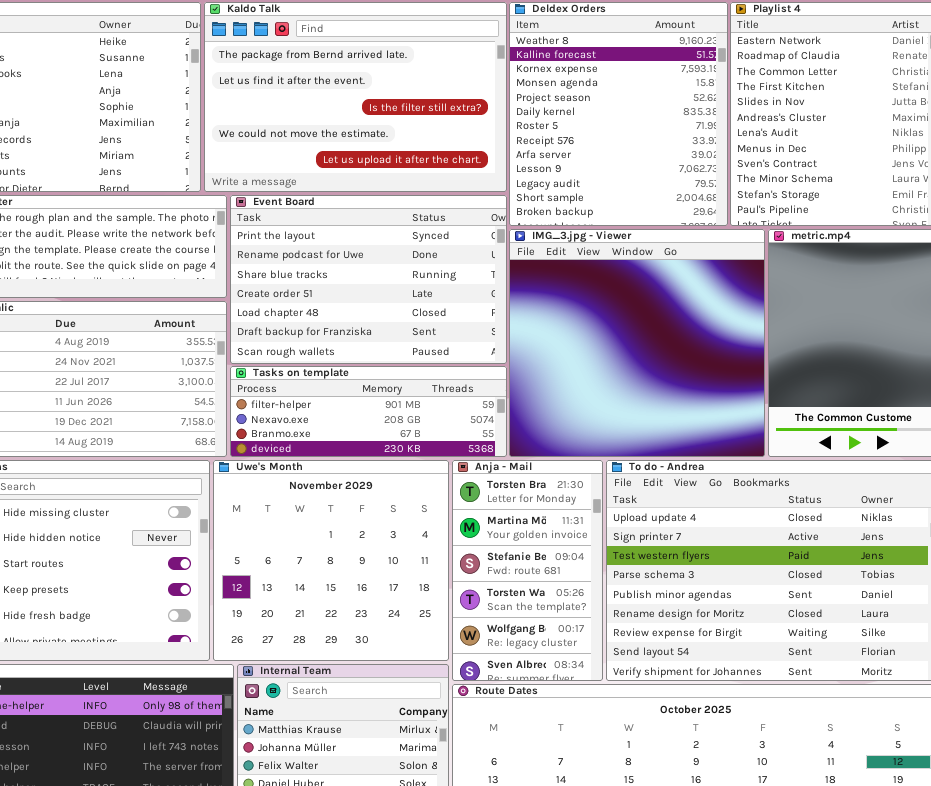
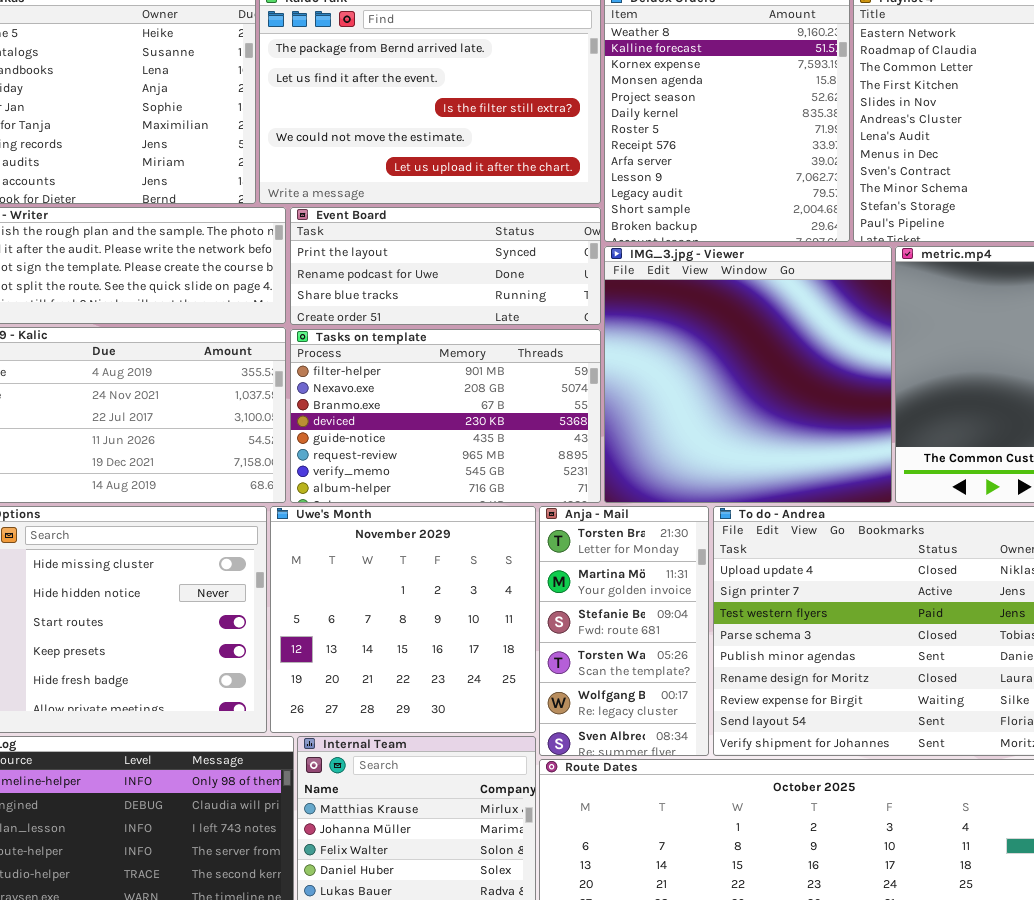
Event Board: [230,195,507,364] -> [290,207,601,325], resized
Tasks on template: [230,366,507,457] -> [290,329,601,503], resized

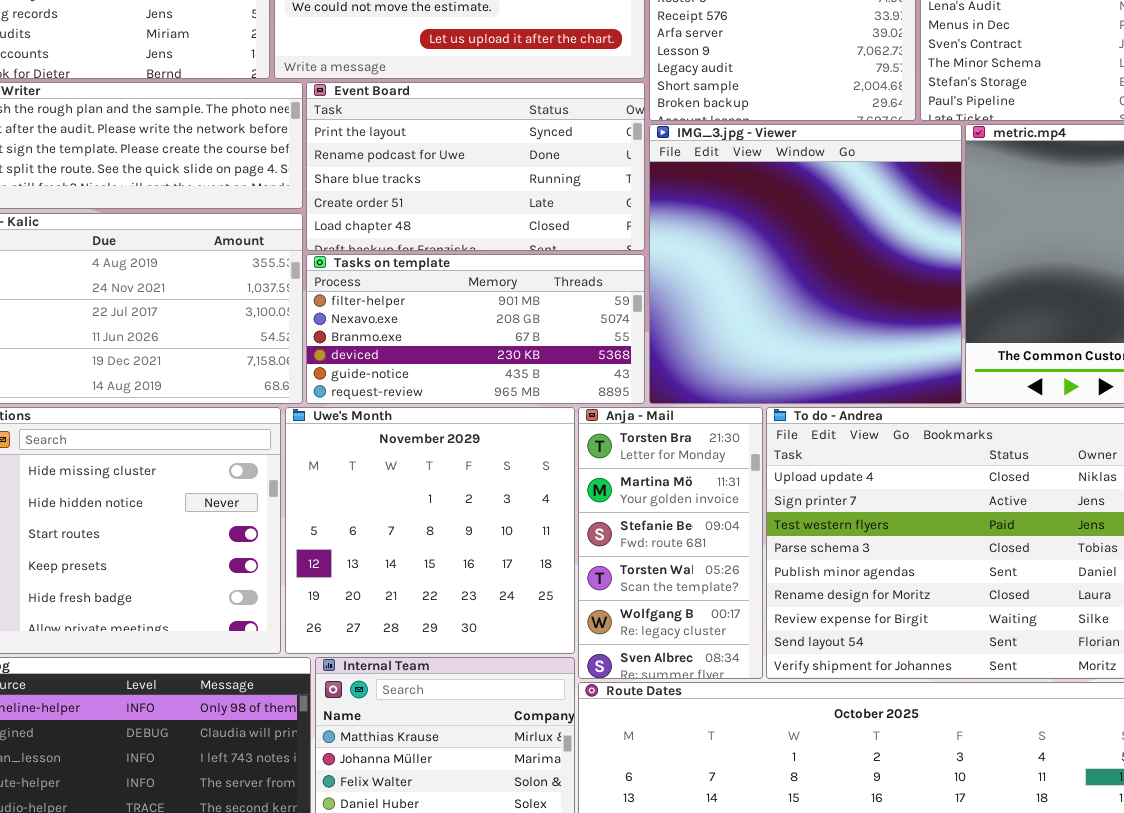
Event Board: [290,207,601,325] -> [306,82,645,251], resized
Tasks on template: [290,329,601,503] -> [306,254,645,404], resized

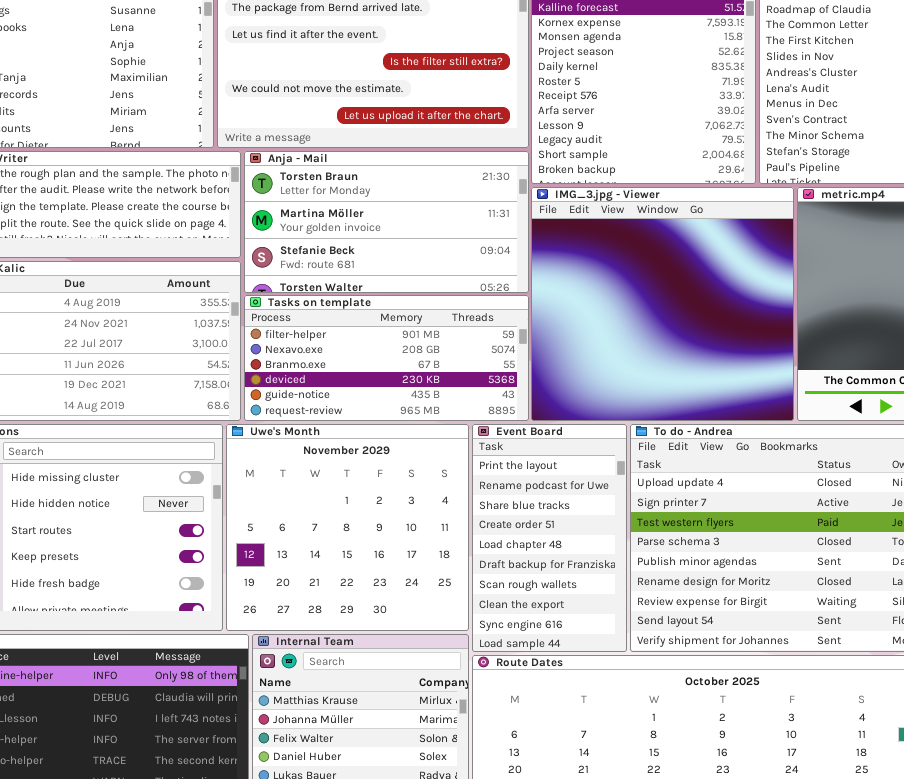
Event Board: [306,82,645,251] -> [472,424,627,652], moved, resized
Anja - Mail: [578,407,763,679] -> [244,151,529,293], moved, resized

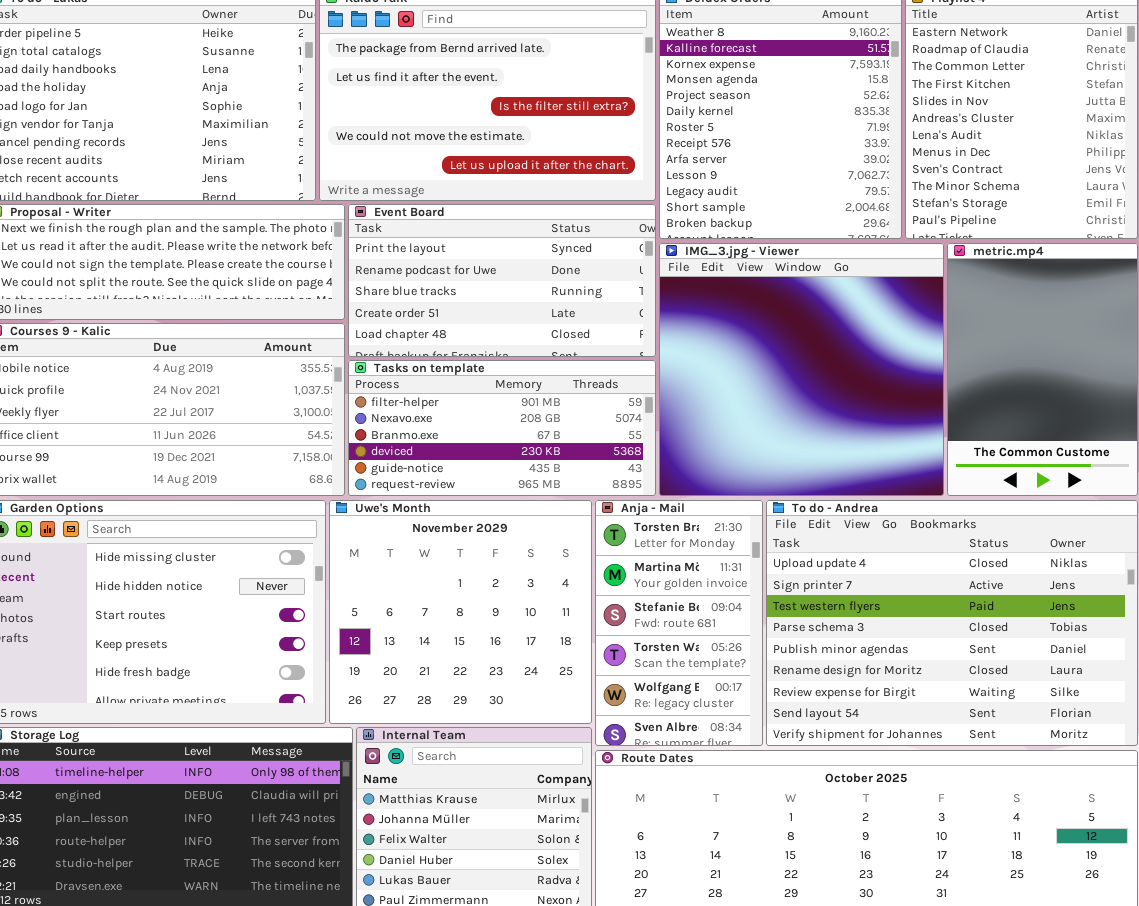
Anja - Mail: [244,151,529,293] -> [595,500,763,746], moved, resized
Event Board: [472,424,627,652] -> [348,204,656,357], moved, resized

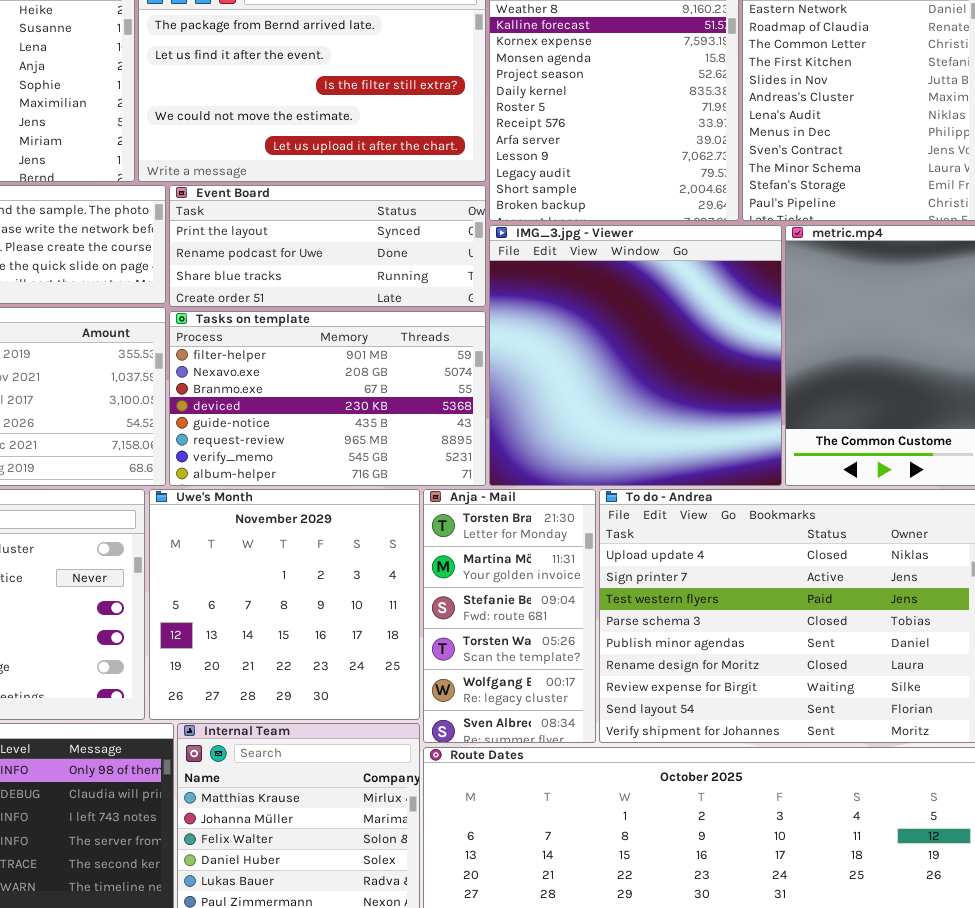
Event Board: [348,204,656,357] -> [169,185,486,307], resized
Tasks on template: [348,360,656,496] -> [169,311,486,486], resized

